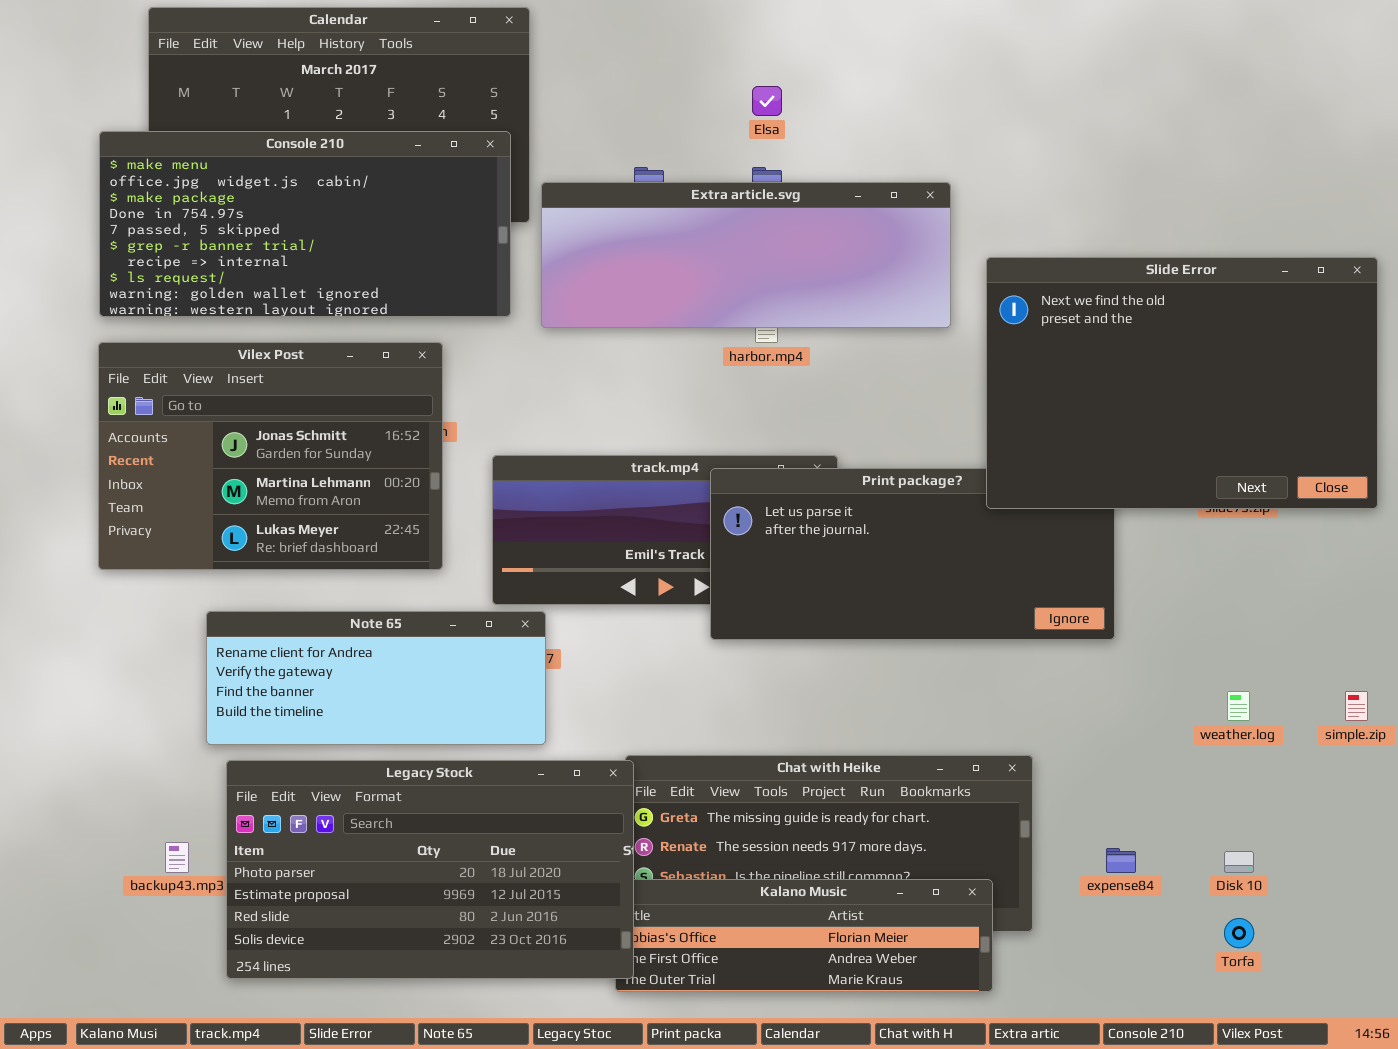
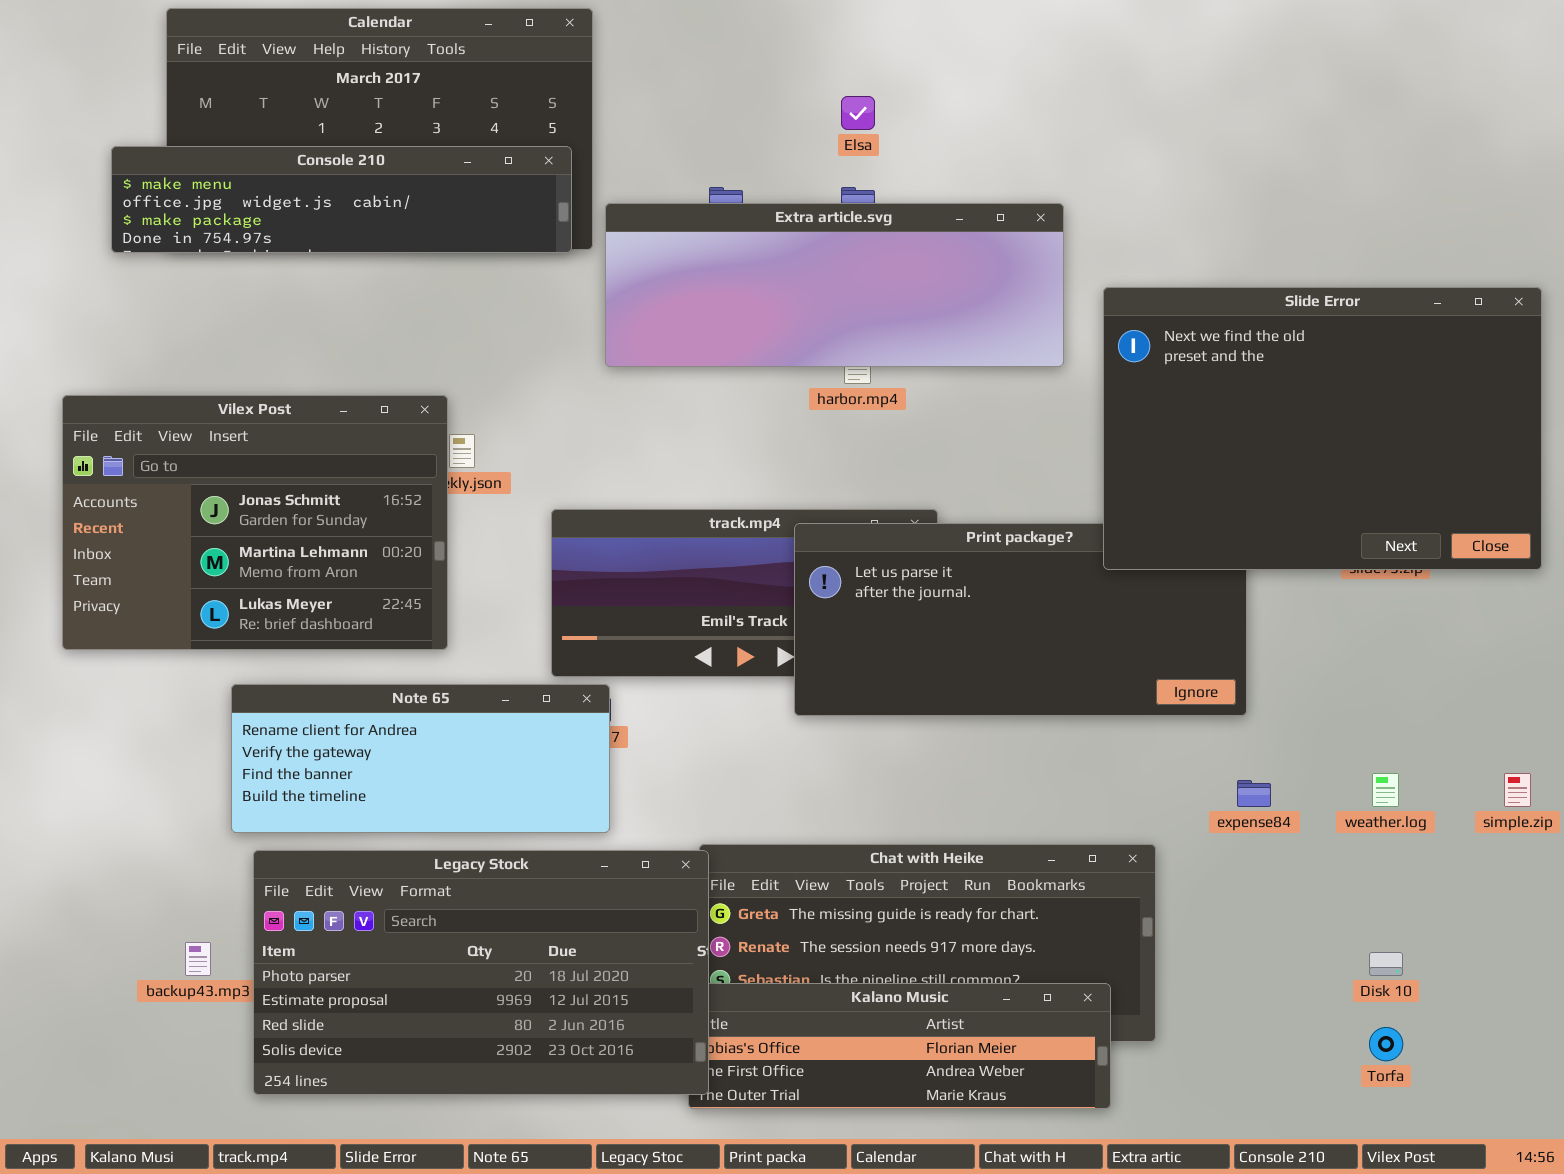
Console 210: [99,131,511,317] -> [111,146,572,253], resized
Vilex Post: [98,342,443,570] -> [62,395,448,650], moved
expense84: [1106,848,1136,873] -> [1237,780,1271,807], moved

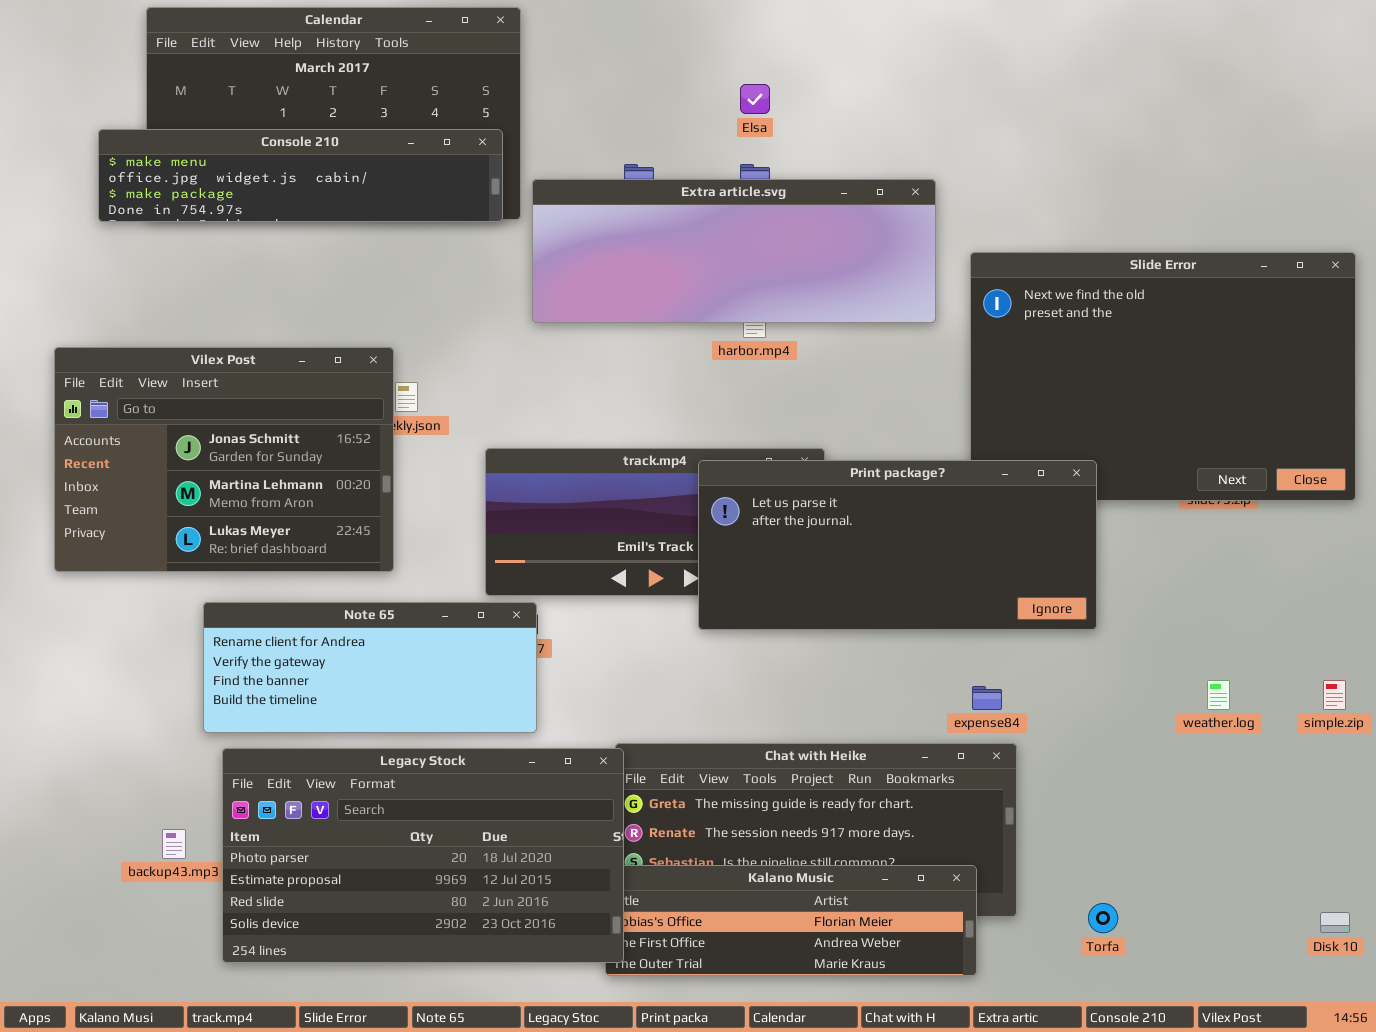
Print package?: [794,523,1247,716] -> [698,460,1097,630], raised
expense84: [1237,780,1271,807] -> [972,686,1002,710], moved
Disk 10: [1369,952,1403,976] -> [1320,912,1350,933], moved
Torfa: [1369,1027,1403,1061] -> [1088,903,1118,933], moved

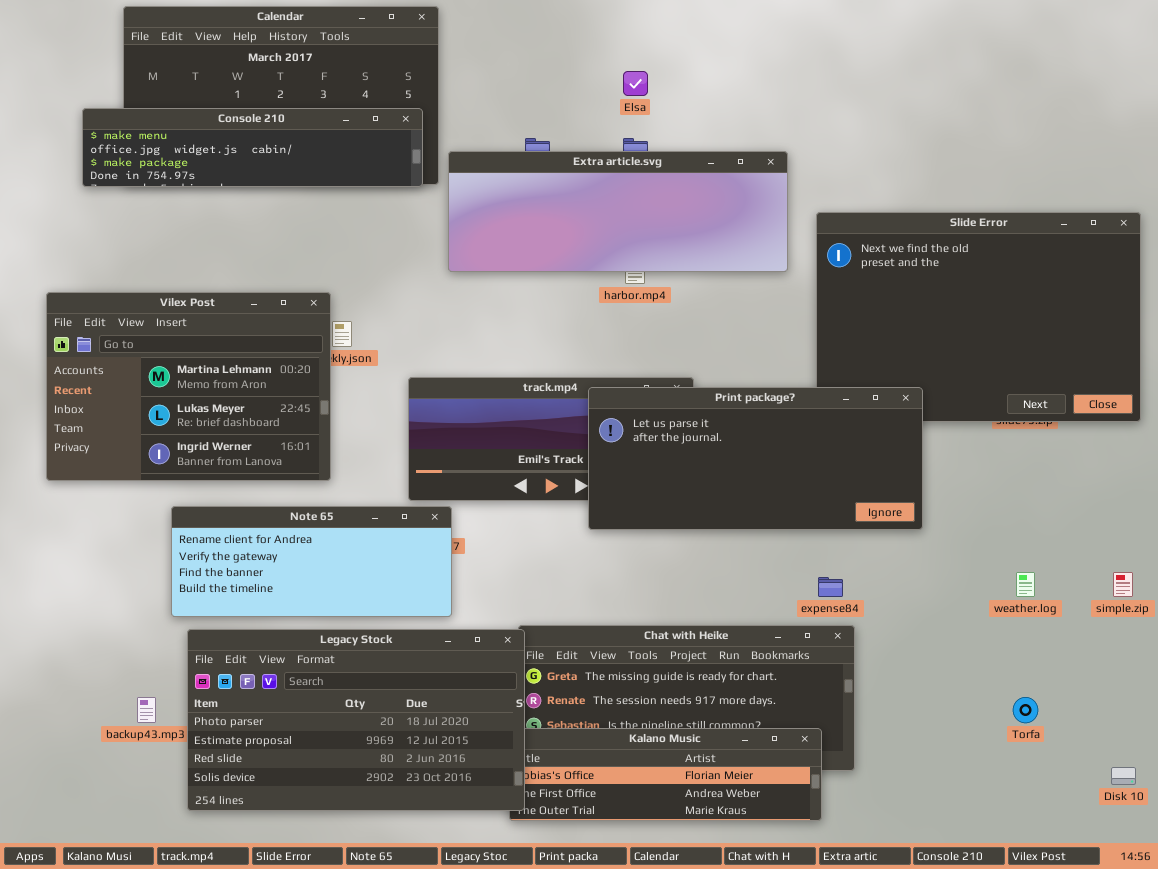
Vilex Post: [54,347,394,572] -> [46,292,331,481], scrolled down 1 row
Torfa: [1088,903,1118,933] -> [1013,697,1038,723], moved

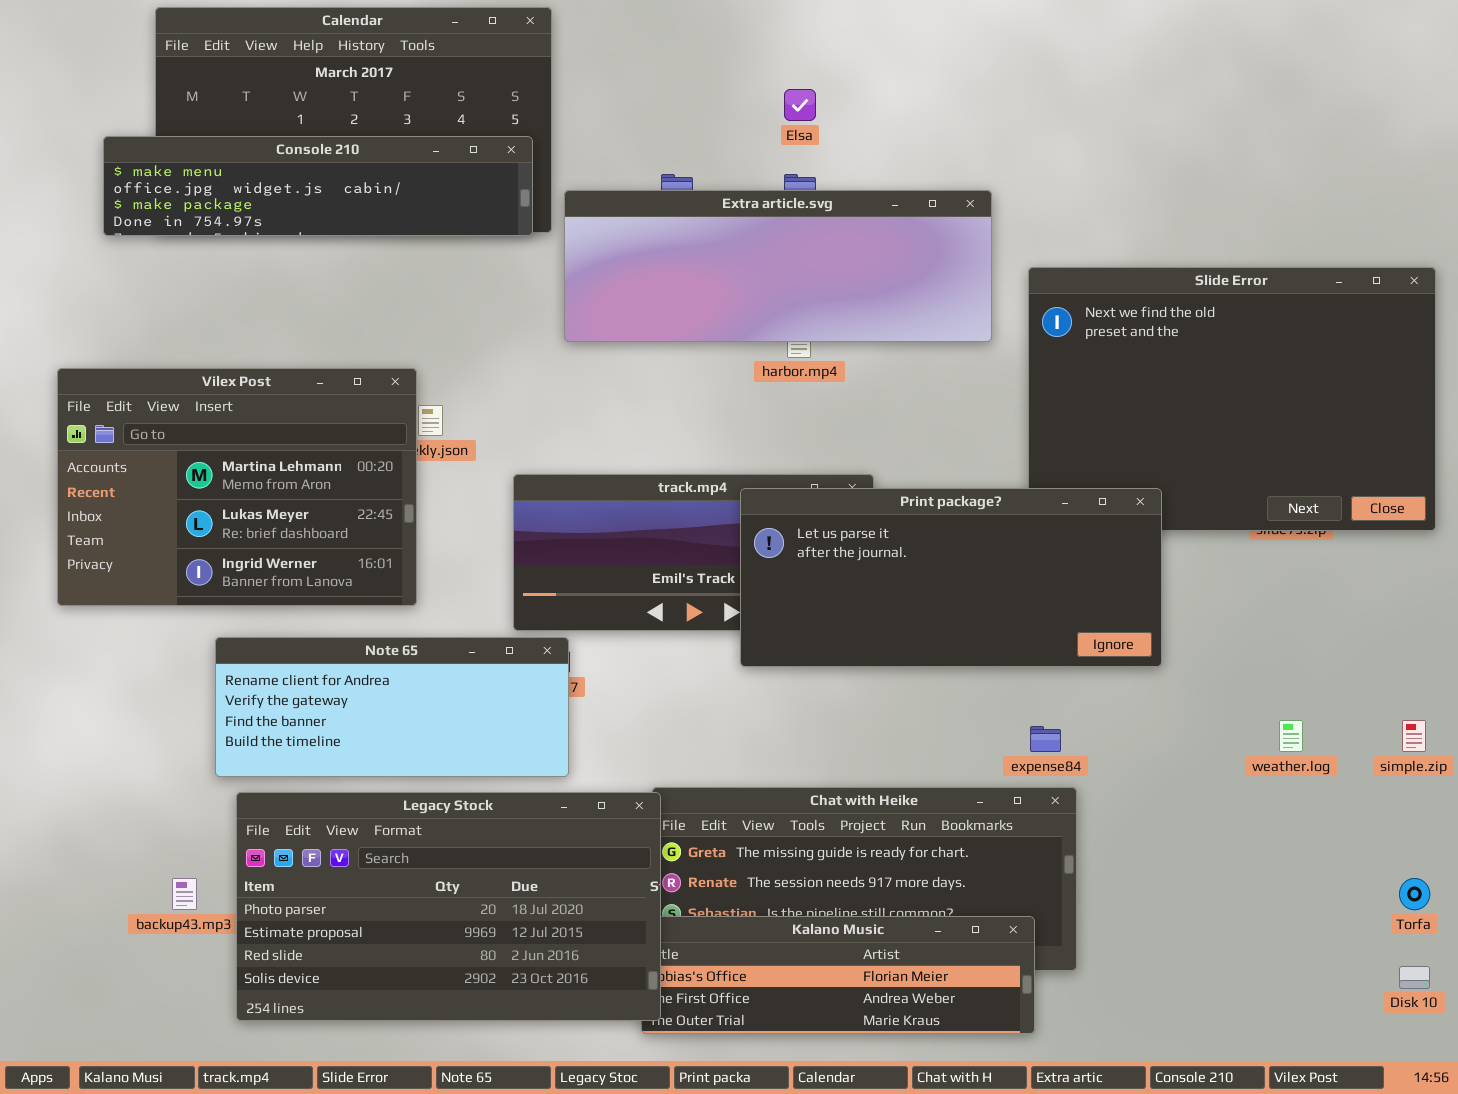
Torfa: [1013,697,1038,723] -> [1399,878,1430,910], moved

